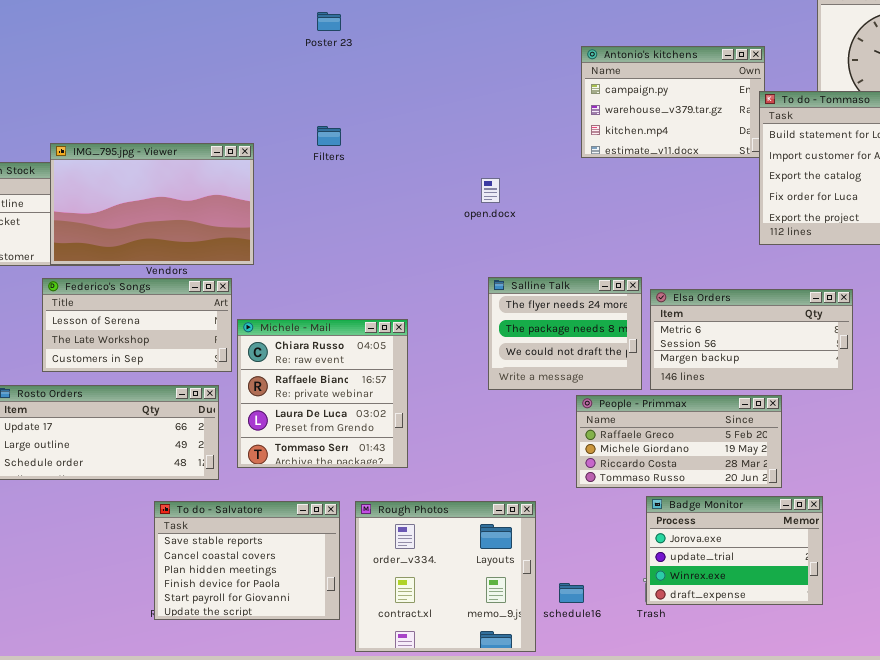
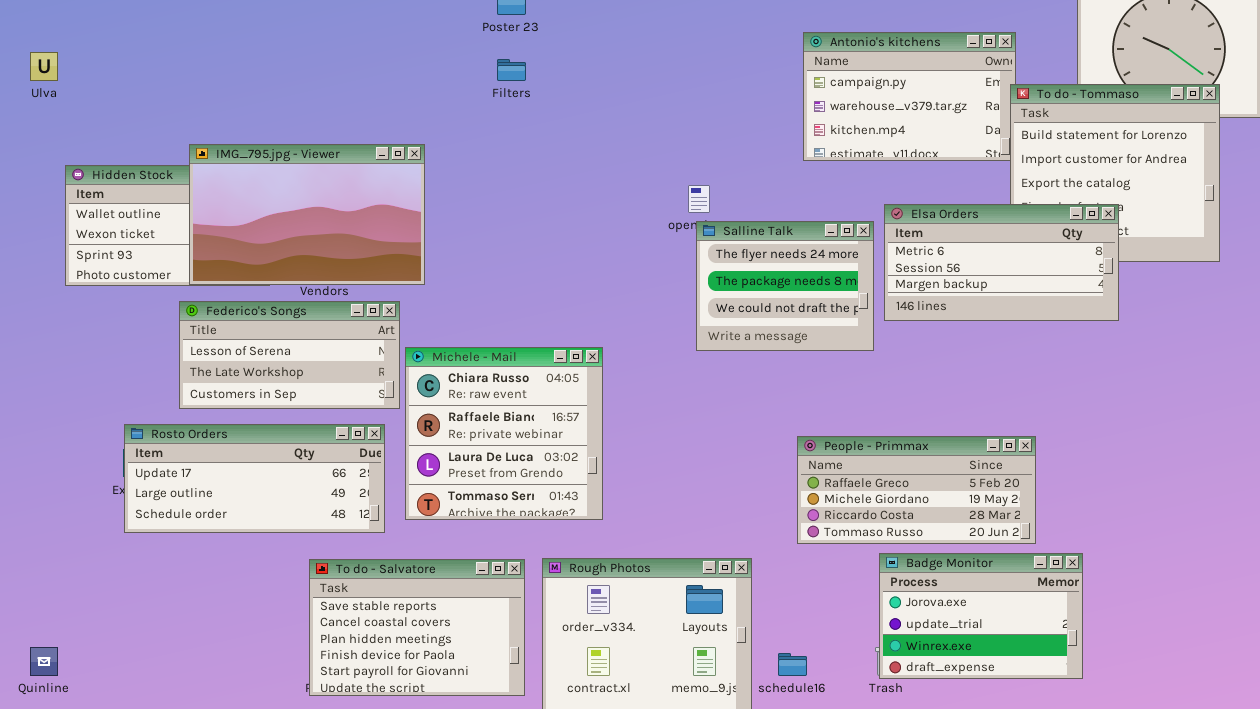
Filters: [317,126,341,146] -> [497,59,526,81], moved
Salline Talk: [488,277,642,390] -> [696,221,874,351], moved
Elsa Orders: [650,289,853,390] -> [884,204,1119,321], moved

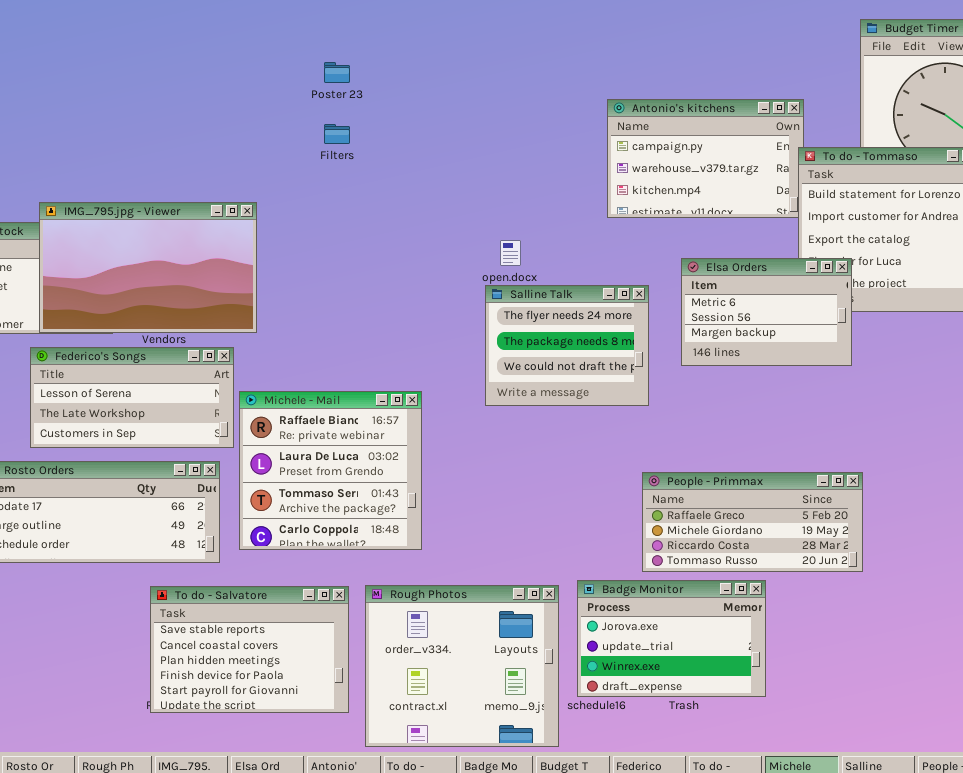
Elsa Orders: [884,204,1119,321] -> [681,258,852,366], resized
Salline Talk: [696,221,874,351] -> [485,285,649,406], moved
Michele - Mail: [405,347,603,520] -> [239,391,422,550], scrolled down 1 row
People - Primmax: [797,436,1036,544] -> [642,472,863,572], moved
Badge Monitor: [879,553,1083,679] -> [577,580,766,697], moved

